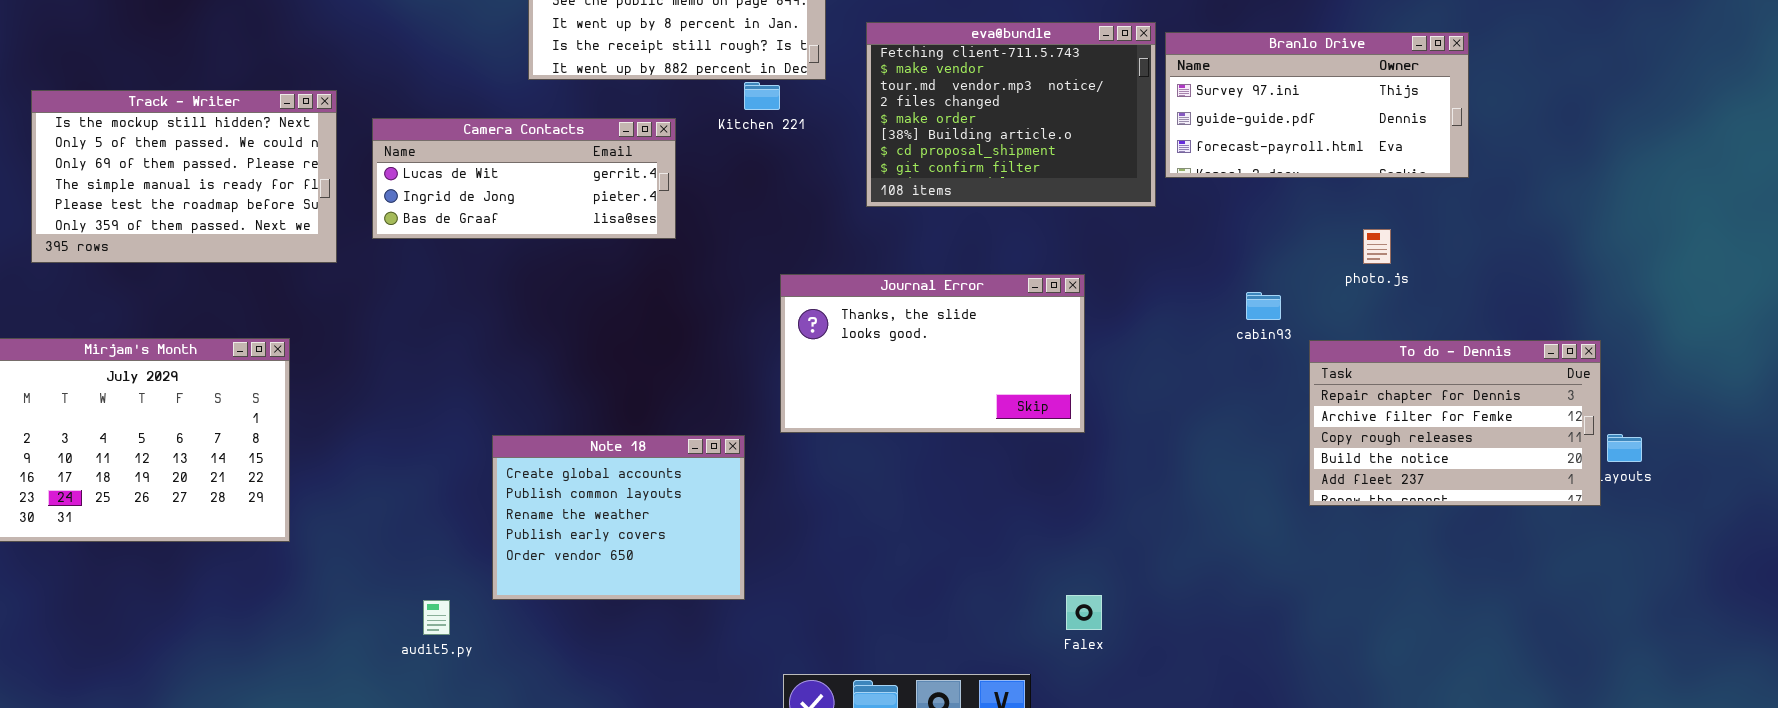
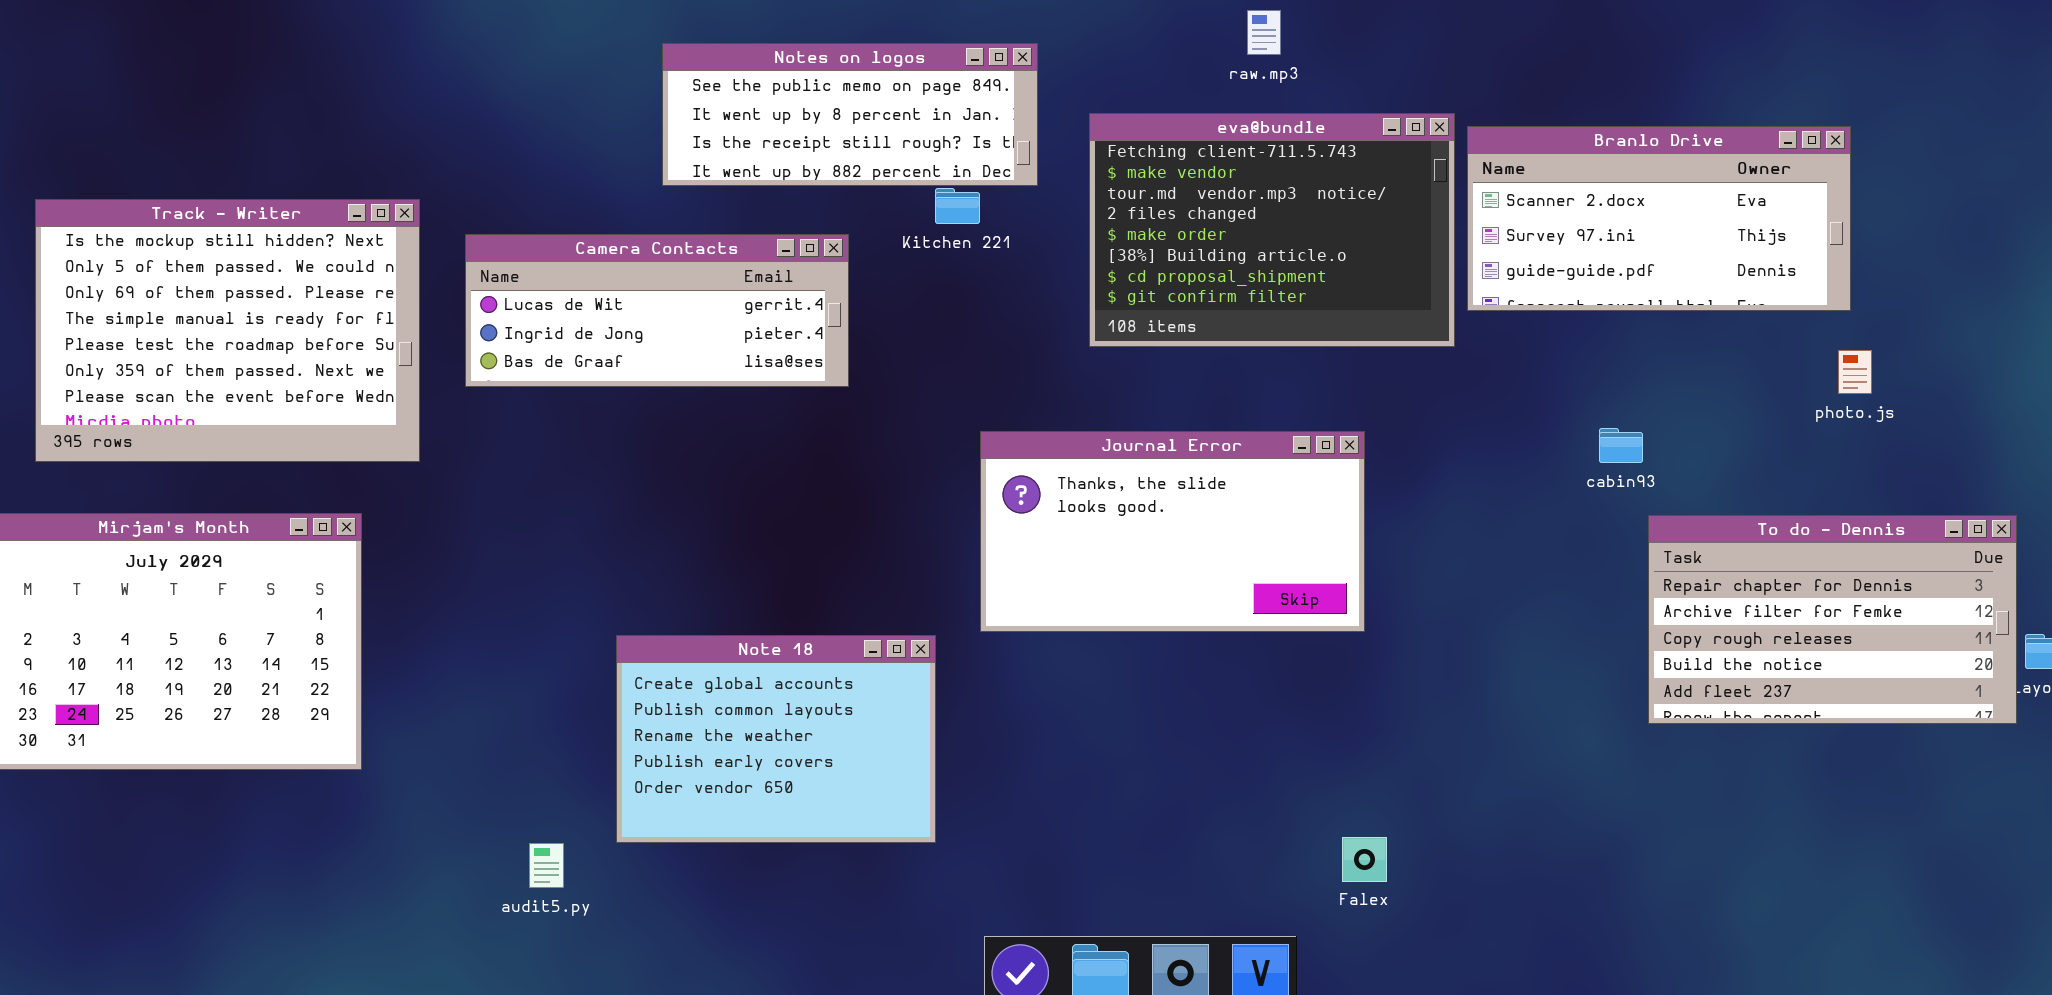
Branlo Drive: [1165,32,1469,178] -> [1467,126,1851,311], scrolled up 1 row
Track - Writer: [31,90,337,263] -> [35,199,420,462], resized
photo.js: [1363,229,1391,264] -> [1838,350,1872,394], moved
cabin93: [1246,292,1281,320] -> [1599,428,1643,463], moved

